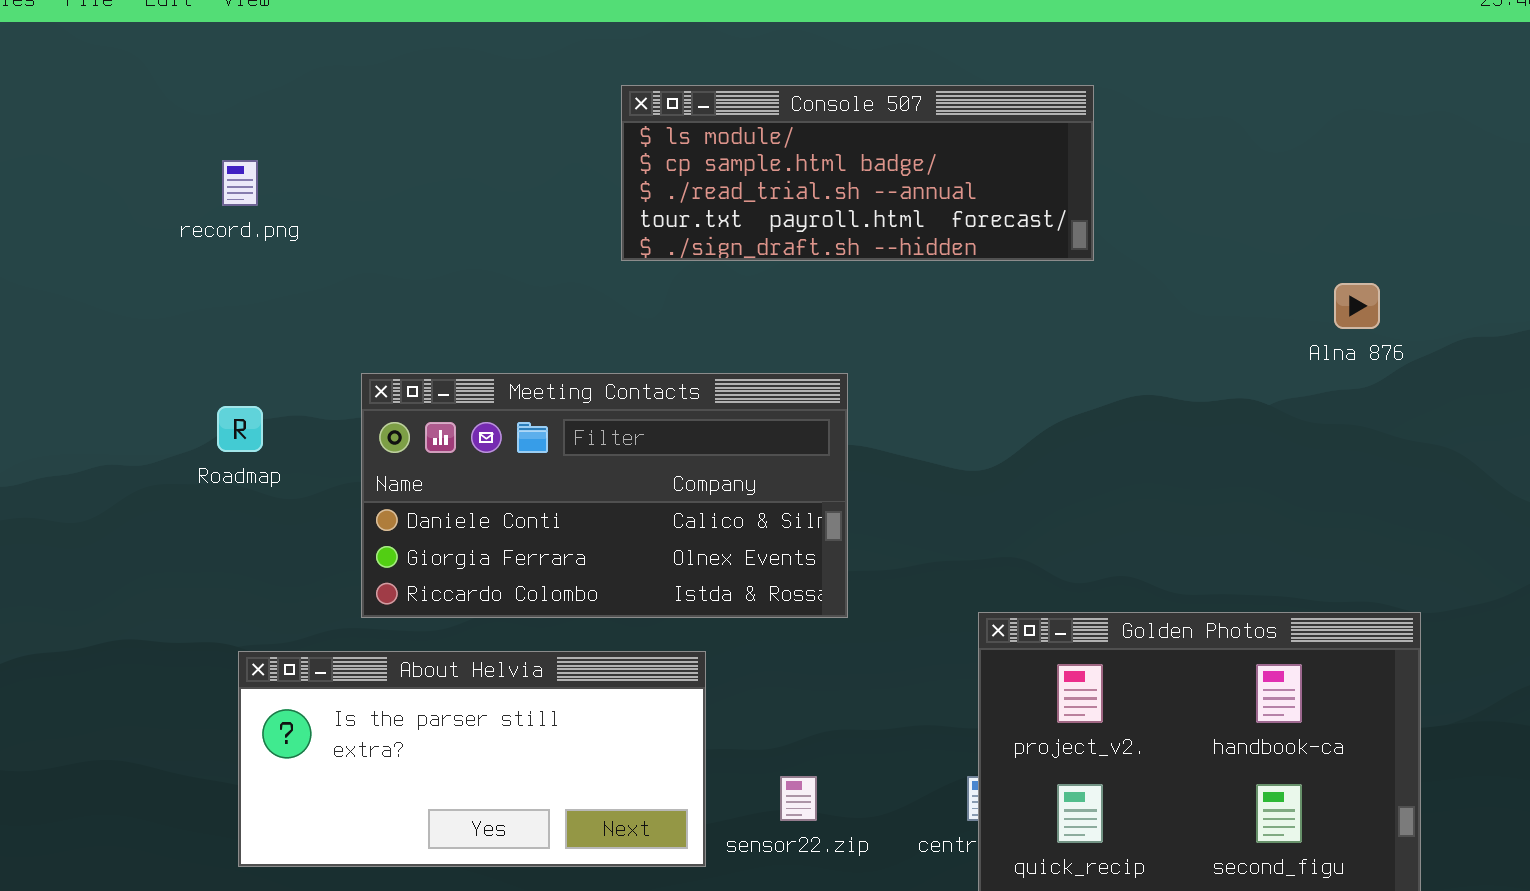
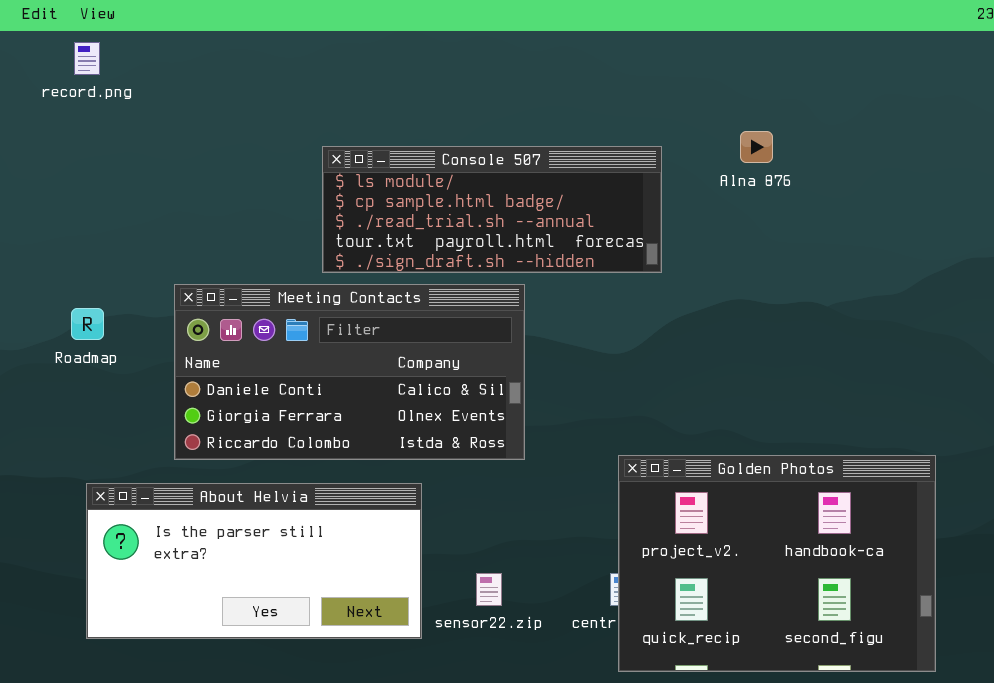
Console 507: [621,85,1094,261] -> [322,146,662,273], moved
record.png: [222,160,258,206] -> [74,42,100,75], moved
Alna 876: [1334,283,1380,329] -> [740,131,773,163], moved

